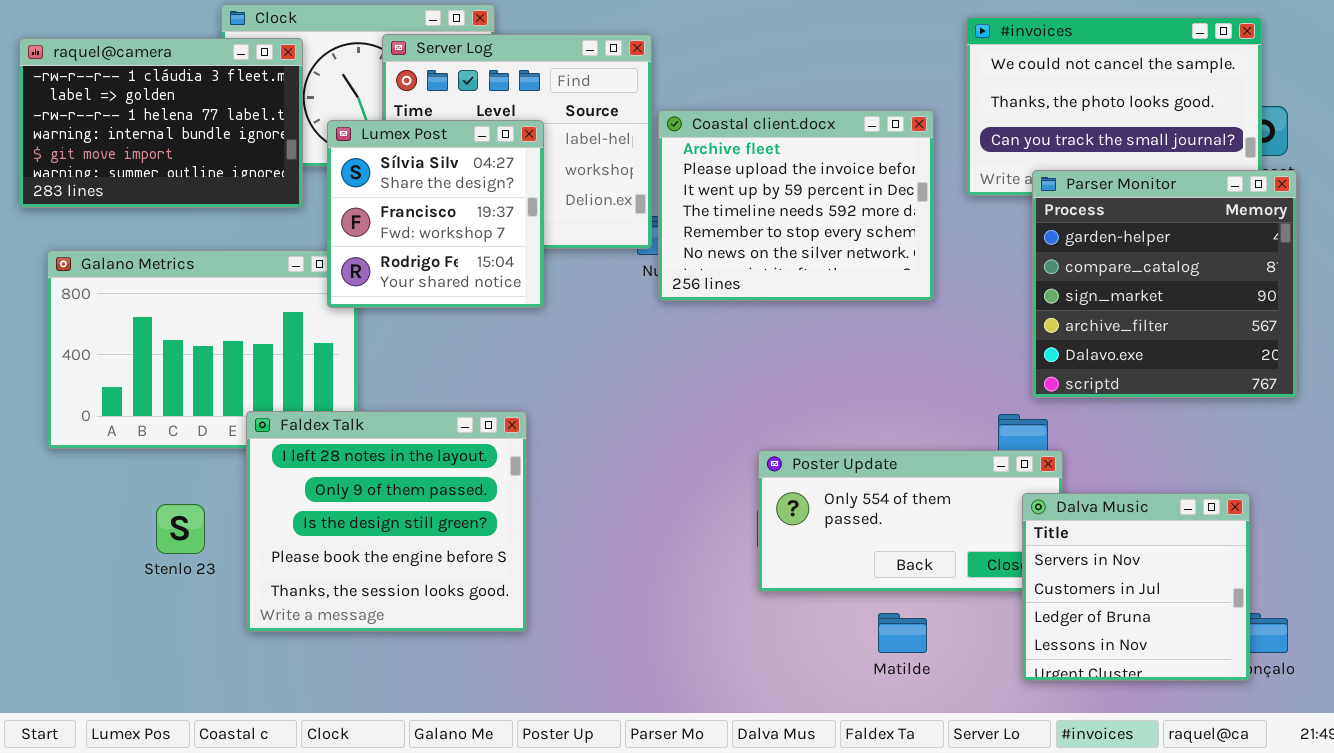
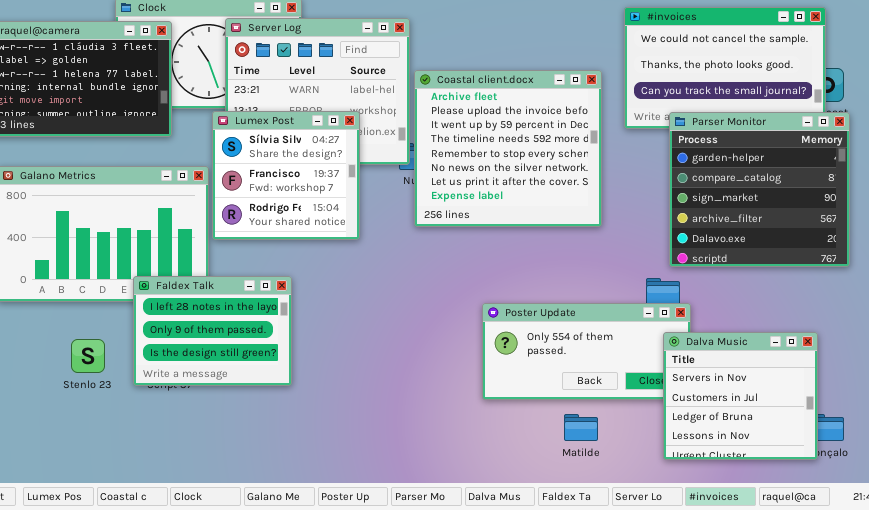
Coastal client.docx: [658,110,934,301] -> [414,70,602,227], resized
Lumex Post: [327,120,544,308] -> [212,111,360,240], moved
Faldex Talk: [246,411,527,632] -> [133,276,292,386], resized

